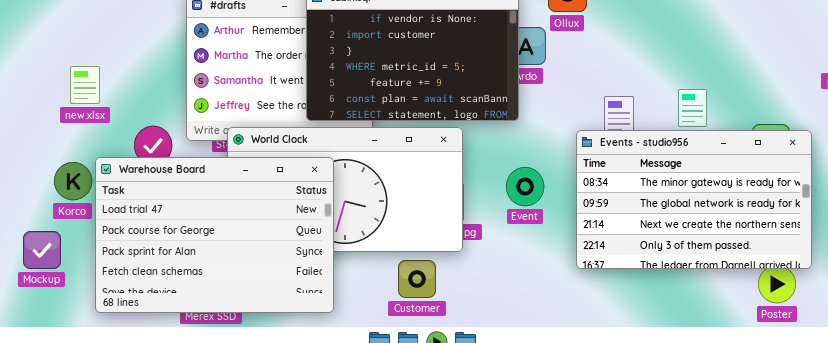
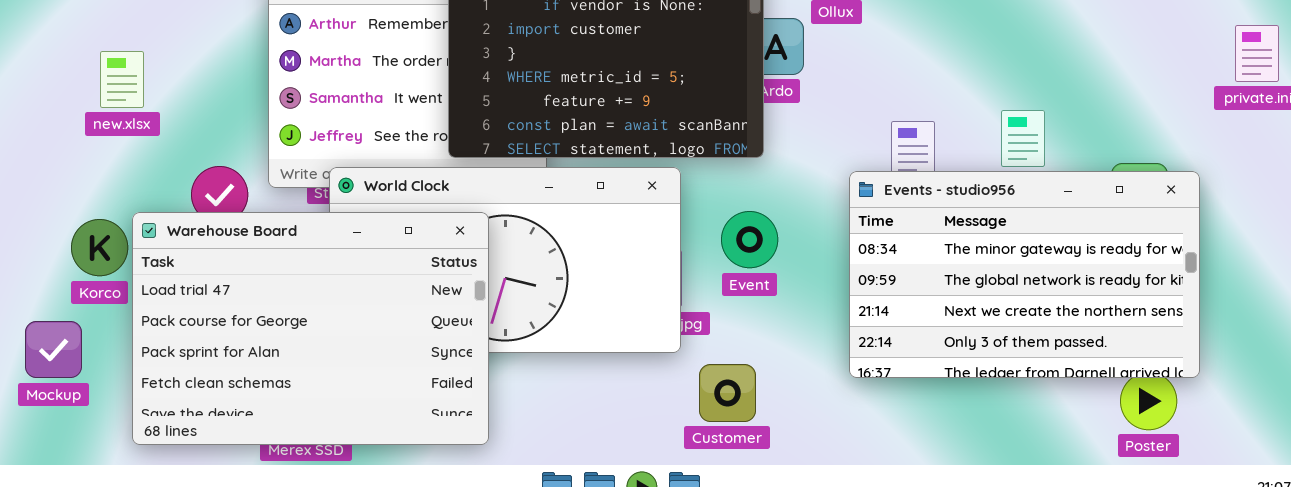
new.xlsx: [70,66,100,104] -> [100,51,144,108], moved
Event: [506,167,544,206] -> [721,211,778,268], moved
Customer: [398,260,436,298] -> [699,364,756,422], moved

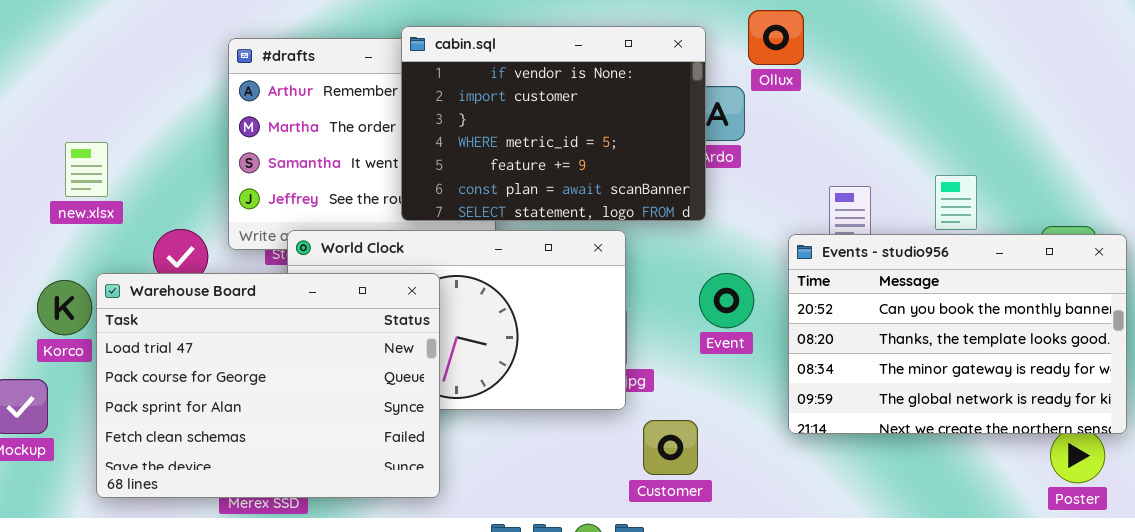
new.xlsx: [100,51,144,108] -> [65,142,108,197], moved
Events - studio956: [849,171,1200,378] -> [788,234,1127,434], scrolled up 2 rows
Event: [721,211,778,268] -> [699,273,754,328], moved

